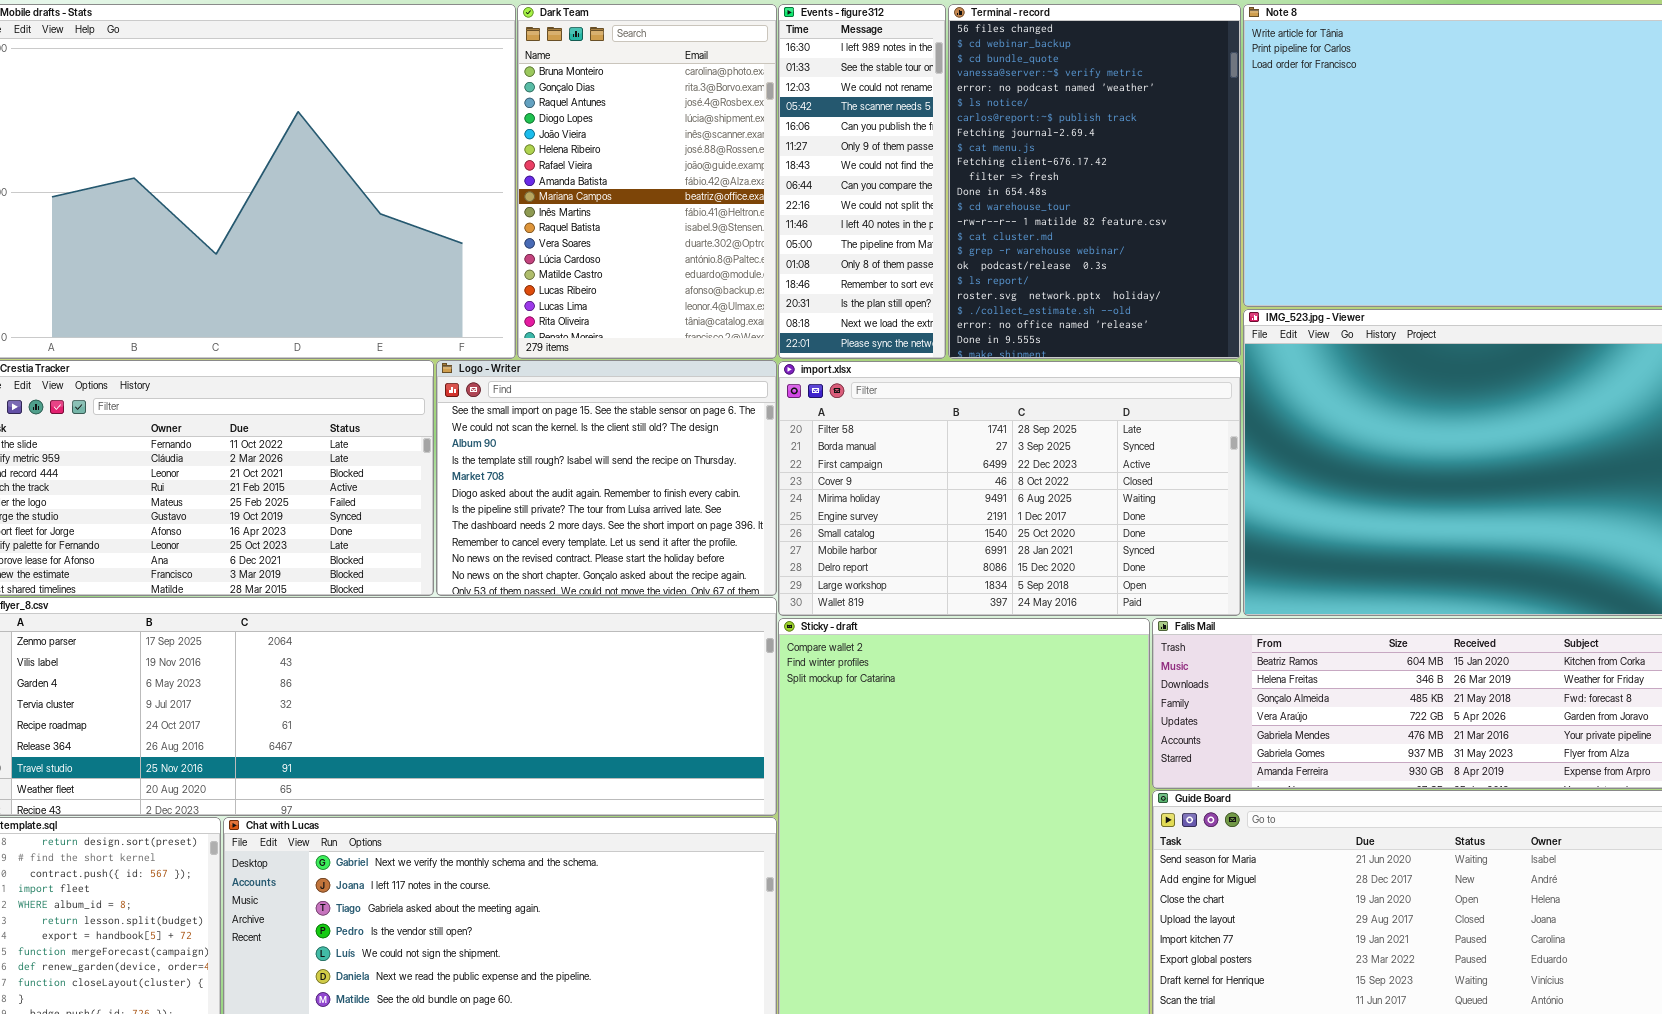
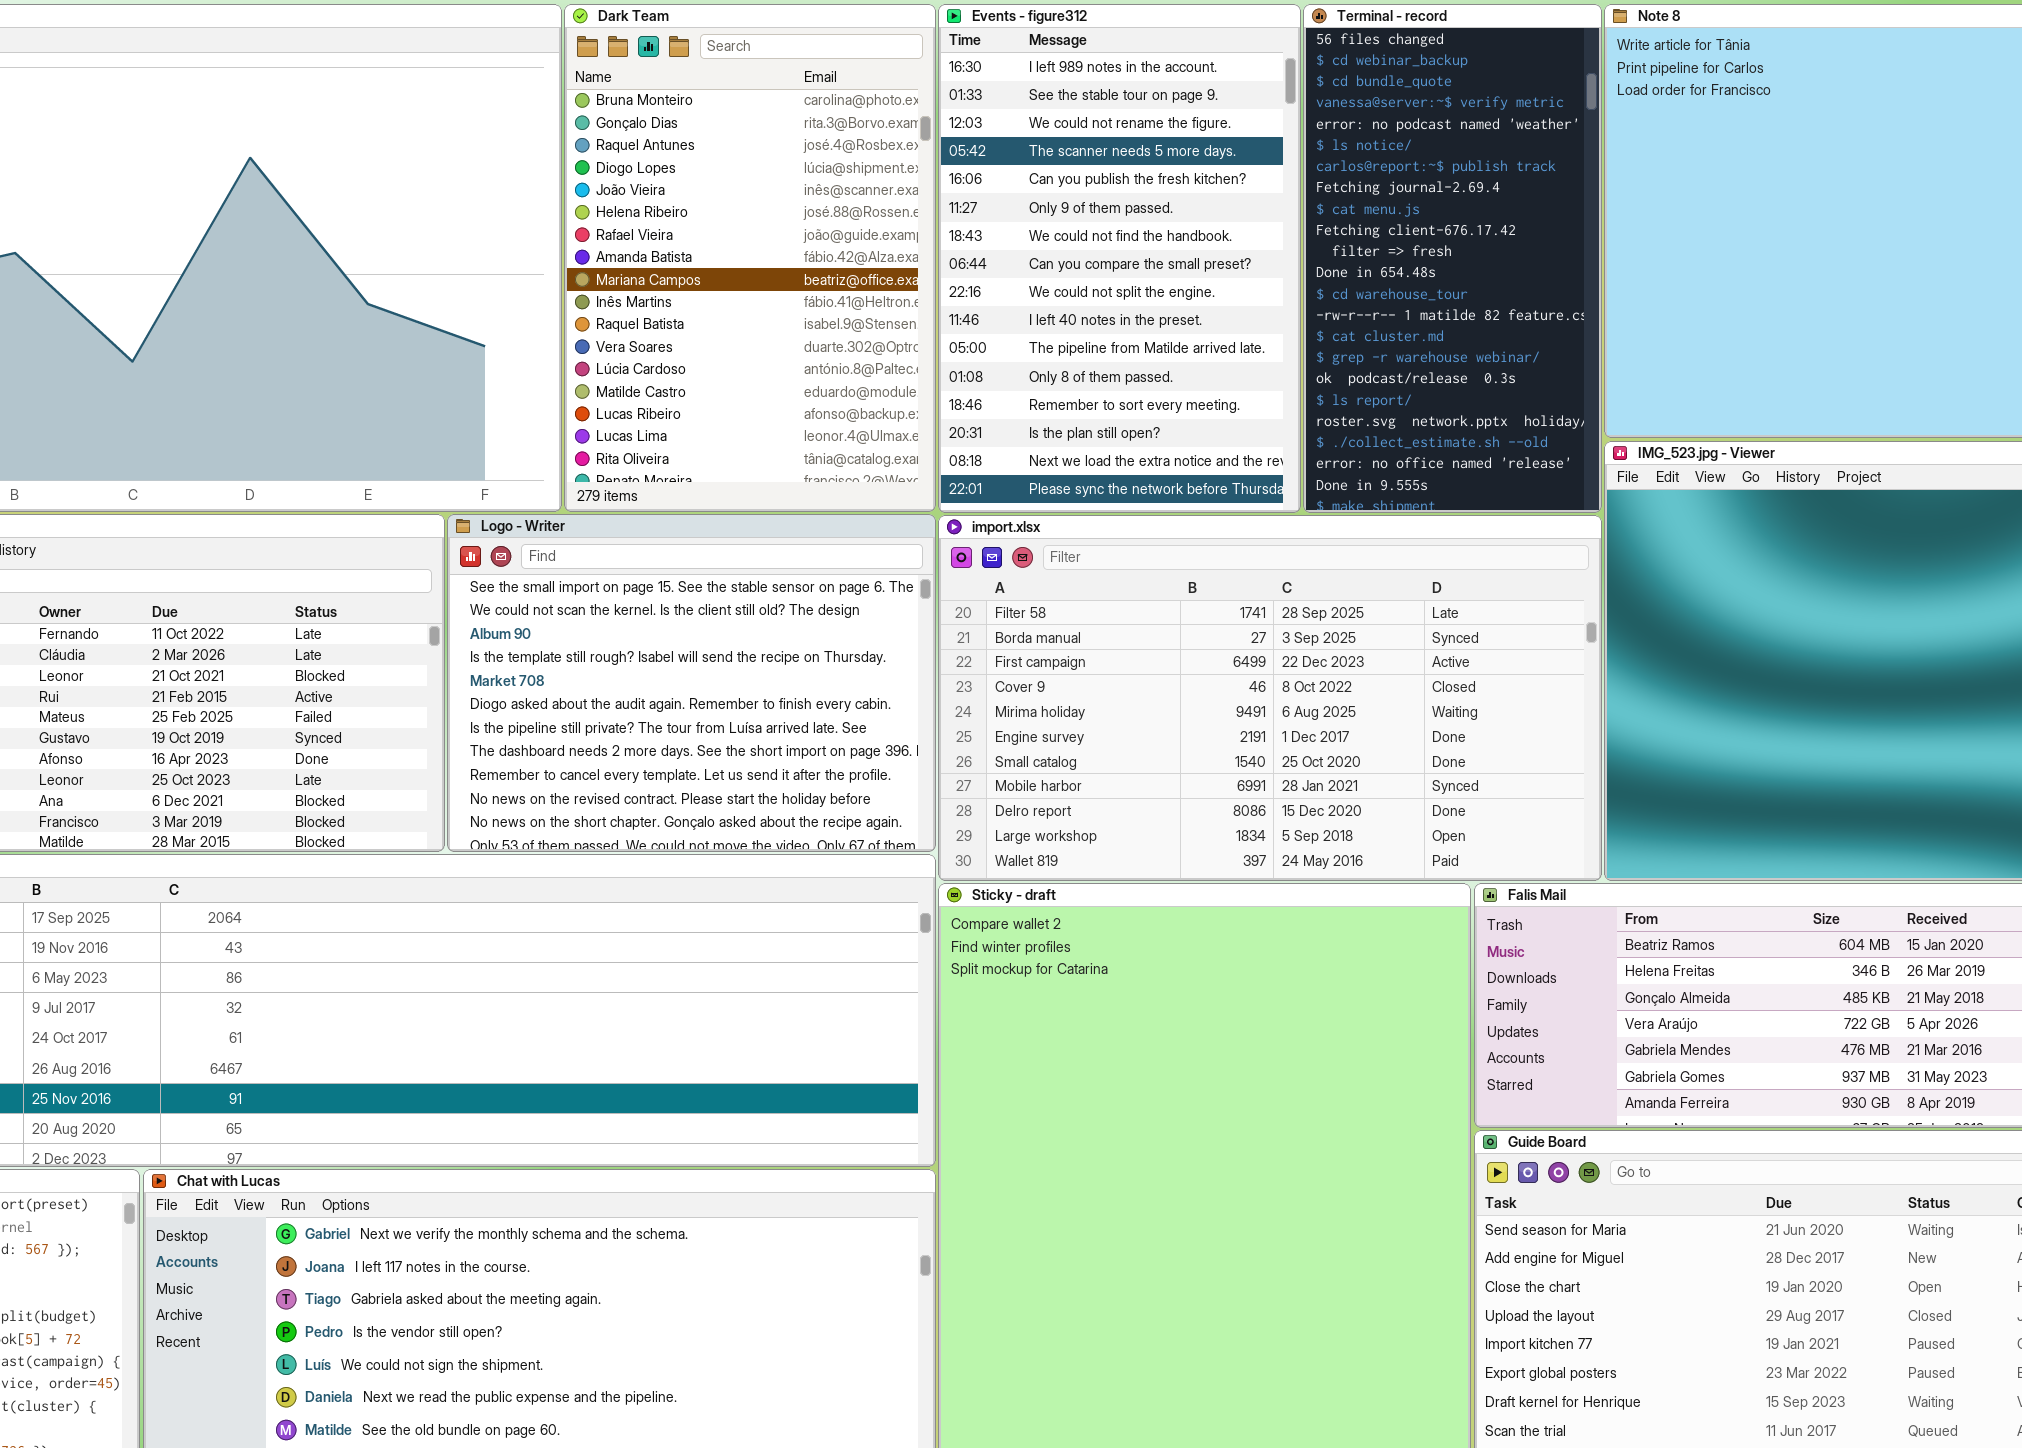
Events - figure312: [778,4,946,359] -> [938,4,1301,513], resized
Terminal - record: [948,4,1241,359] -> [1303,4,1602,513], resized

